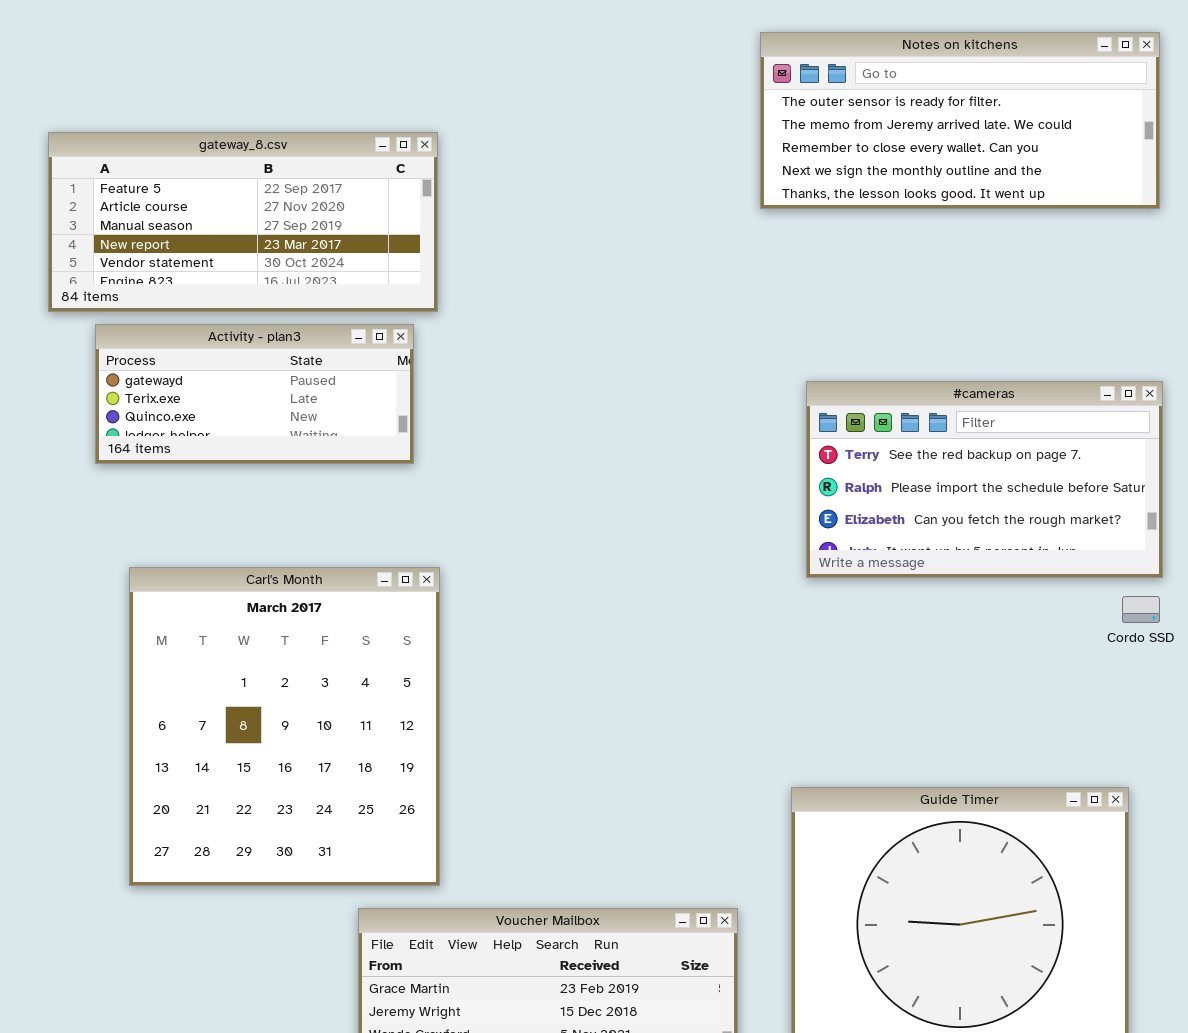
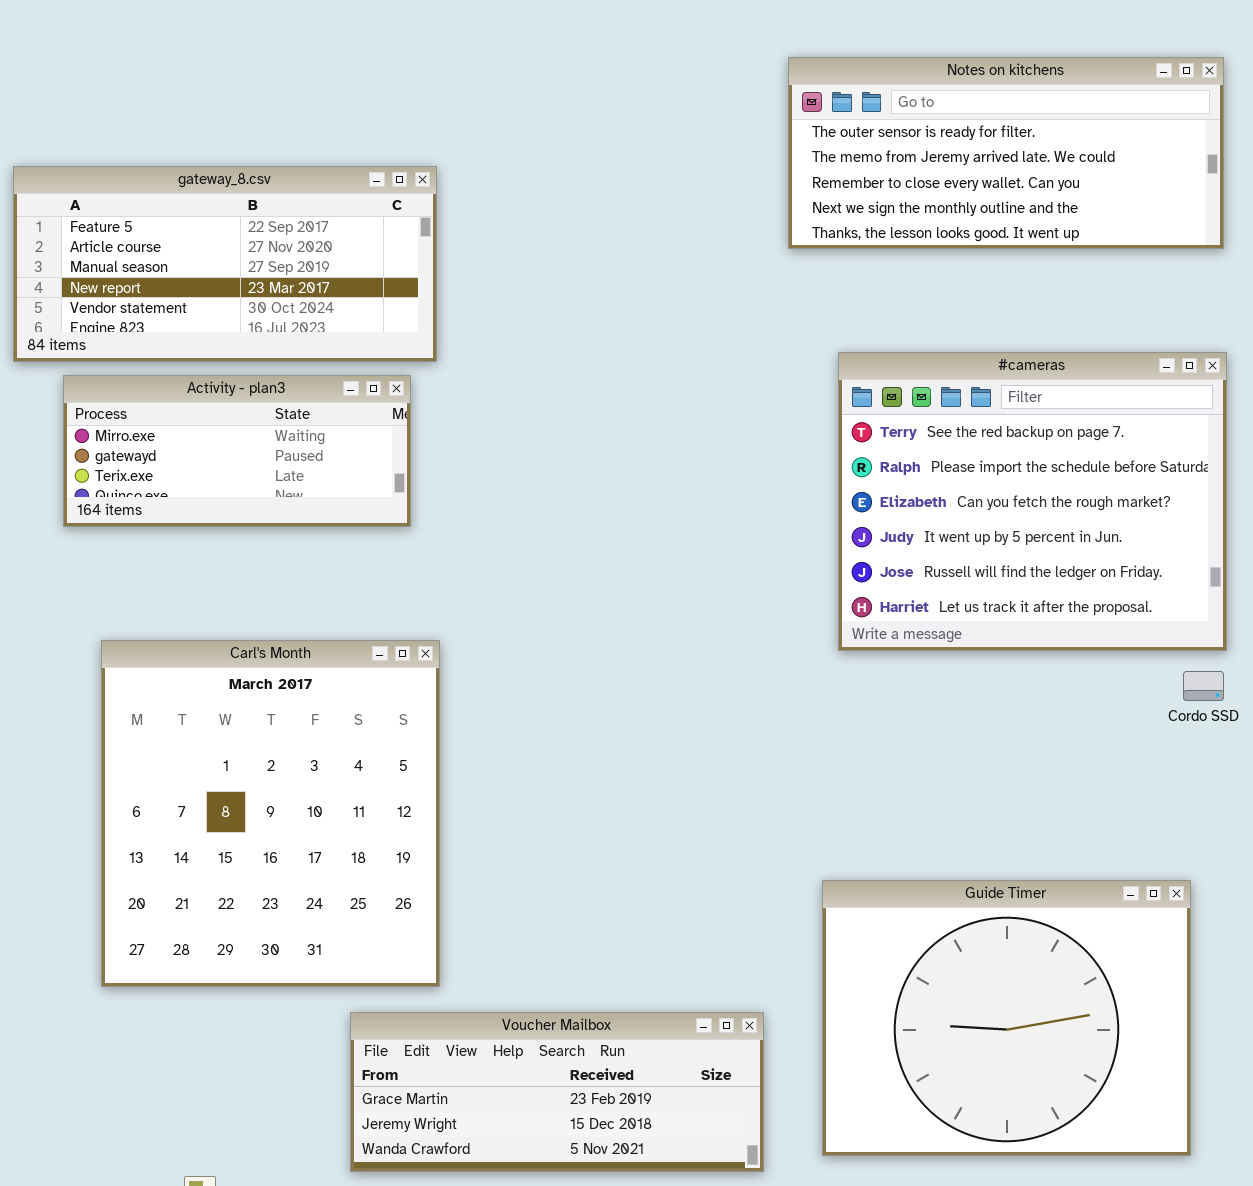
Activity - plan3: [95,324,414,464] -> [63,375,411,527], scrolled up 1 row
#cameras: [806,381,1163,578] -> [838,352,1227,651], resized

